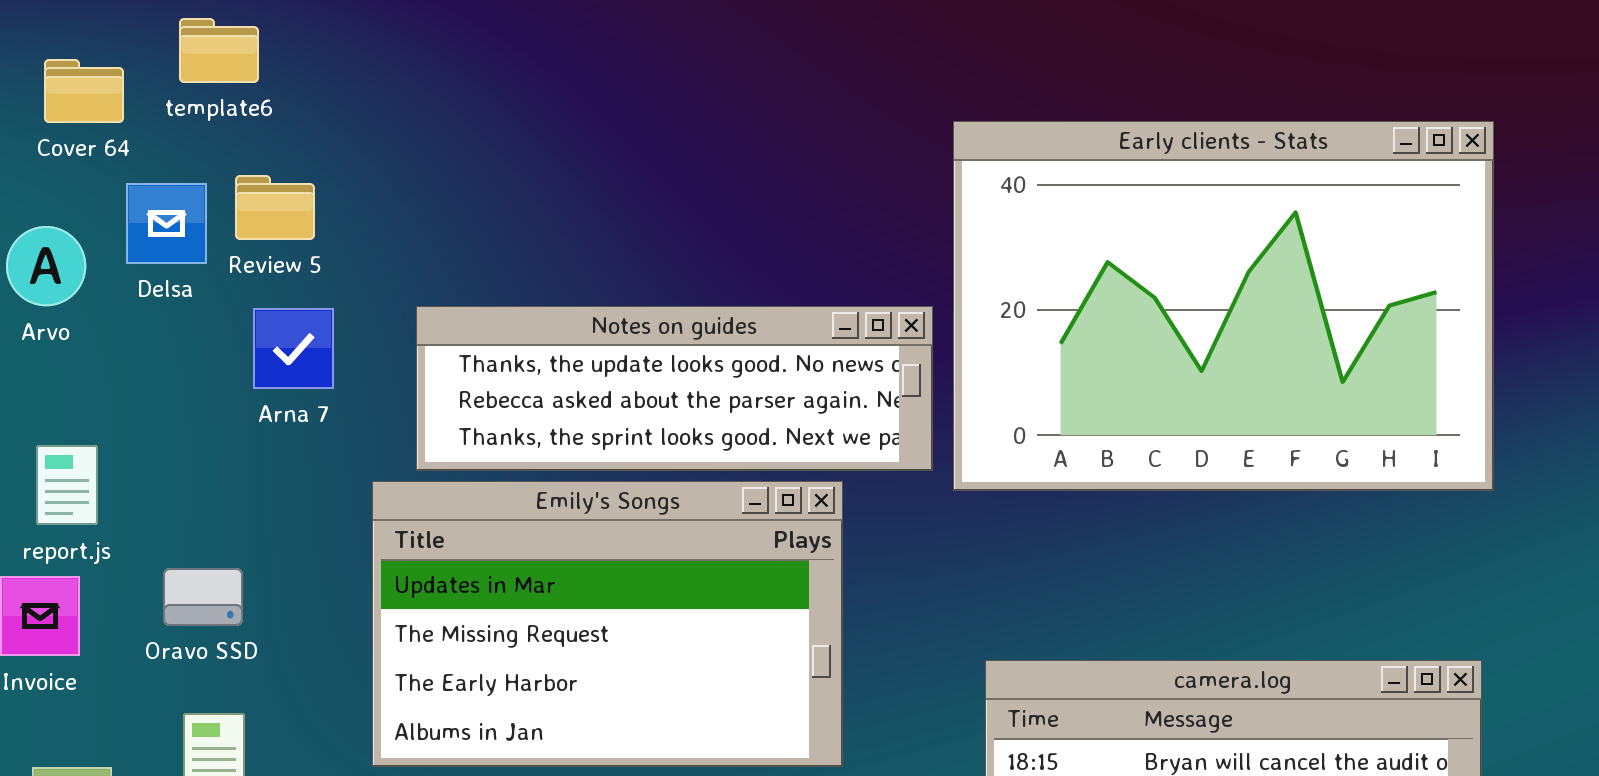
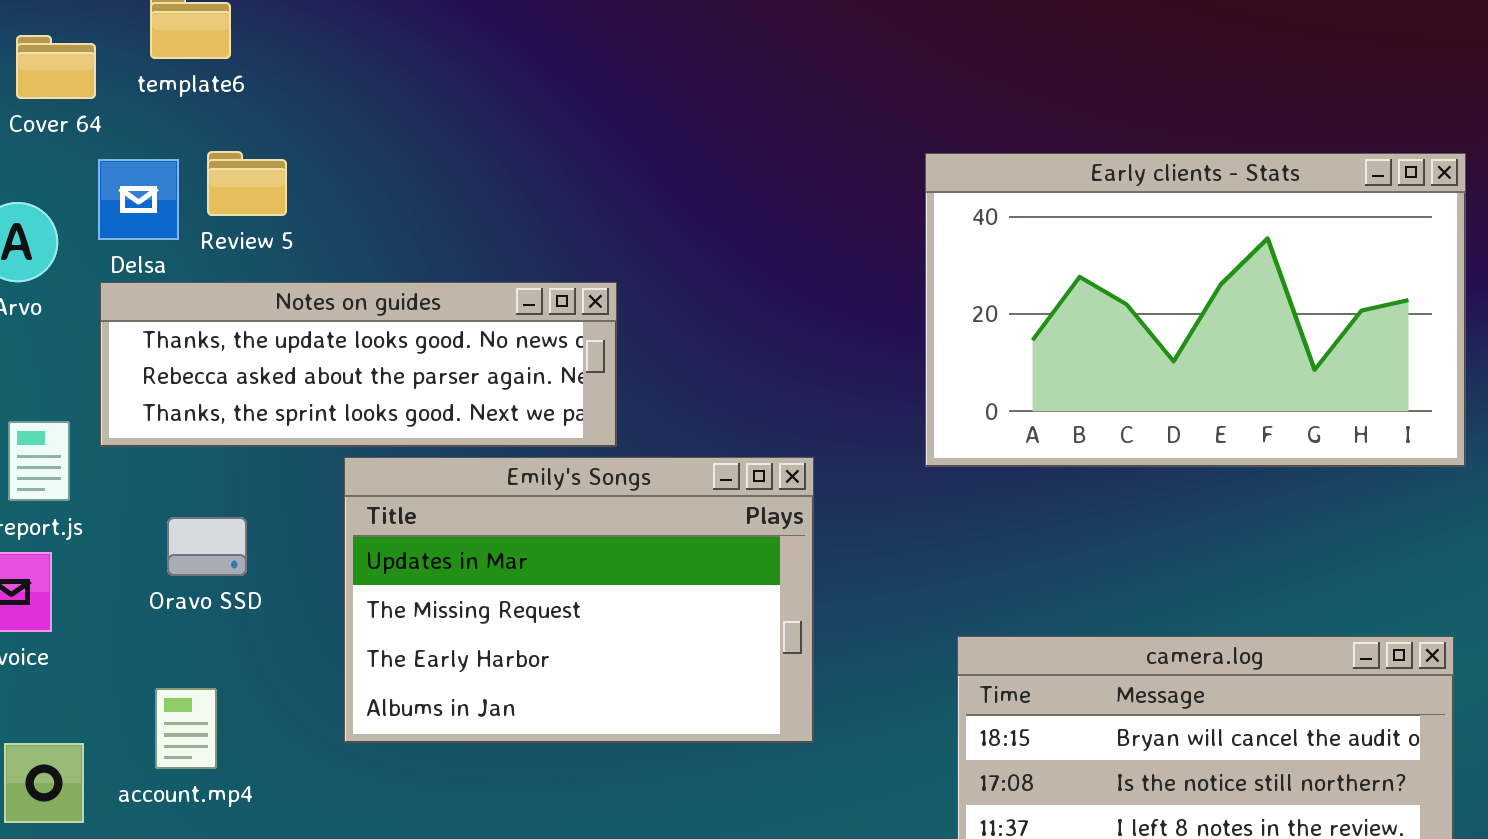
Early clients - Stats: [953,121,1494,491] -> [925,153,1466,467], resized
Notes on guides: [416,306,933,471] -> [100,282,617,447], moved
Oravo SSD: [163,568,243,626] -> [167,517,247,576], moved

